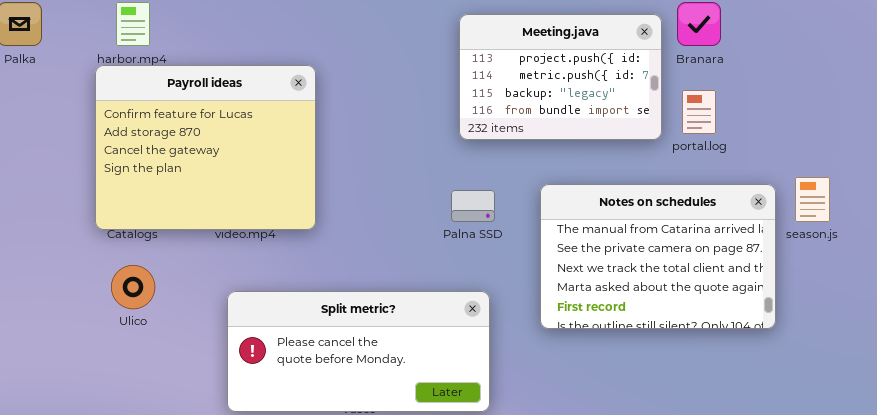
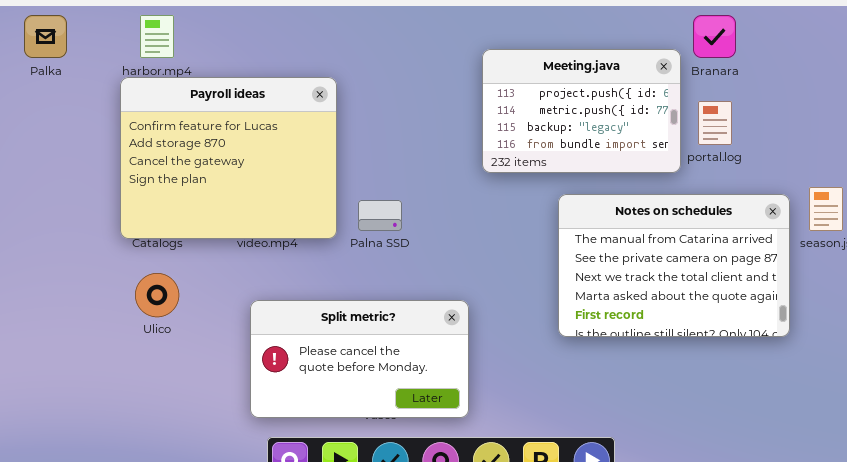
Meeting.java: [459,14,662,140] -> [482,49,681,173], moved
Palna SSD: [451,190,495,222] -> [358,200,402,231], moved
Split metric?: [227,291,490,412] -> [250,300,469,418], resized

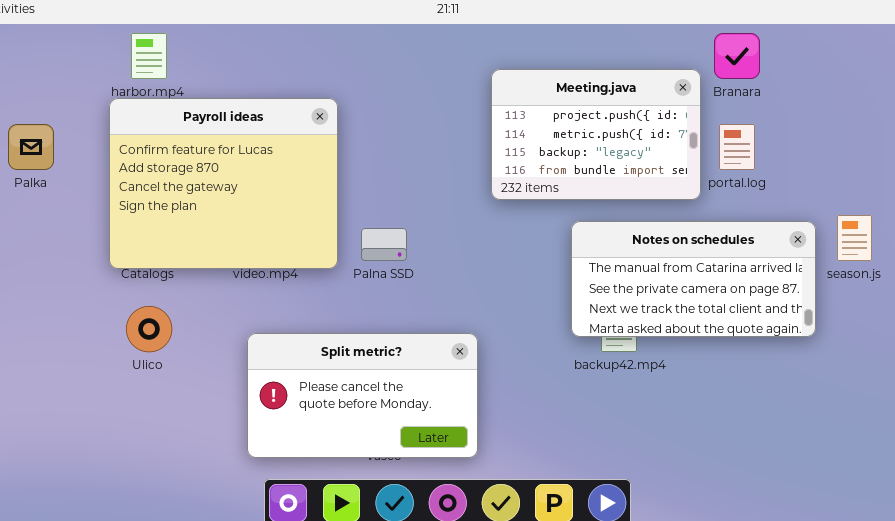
Palka: [24,15,67,58] -> [8,124,54,170], moved
Notes on schedules: [558,194,790,337] -> [571,221,816,337], resized

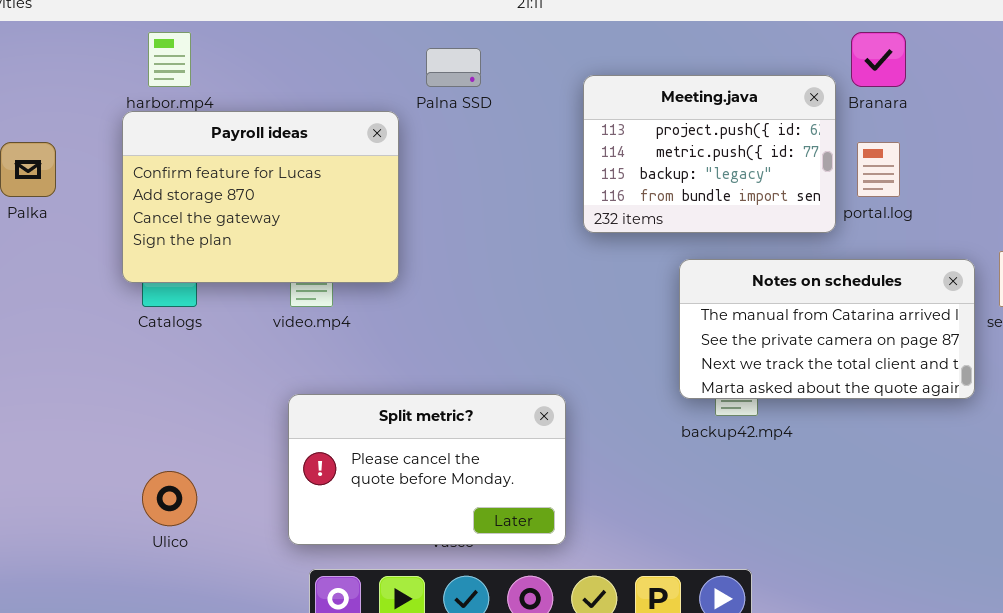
Payroll ideas: [109,98,338,269] -> [122,111,399,283], resized
Palna SSD: [361,228,407,261] -> [426,48,481,87], moved
Ulico: [126,306,172,352] -> [142,471,197,526], moved

